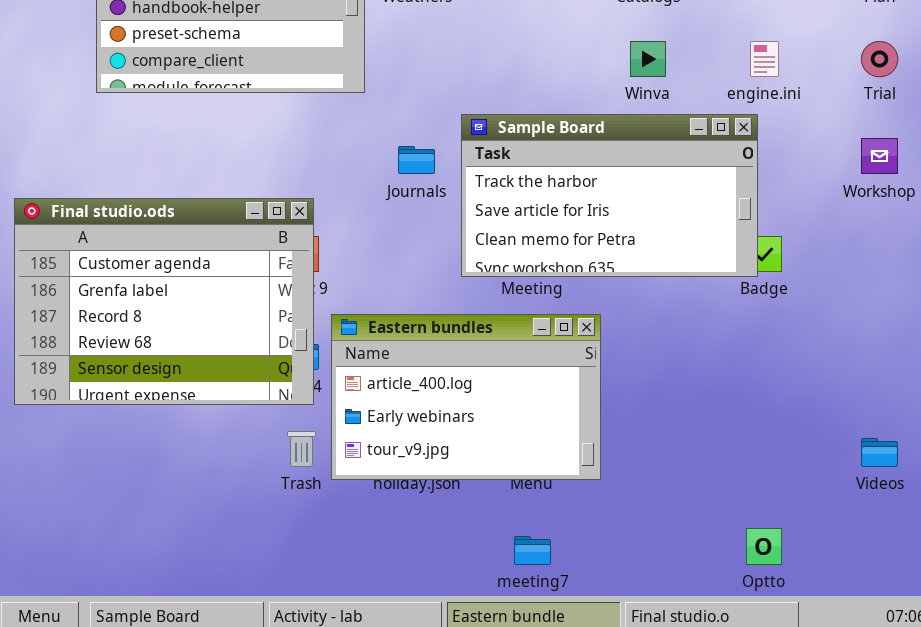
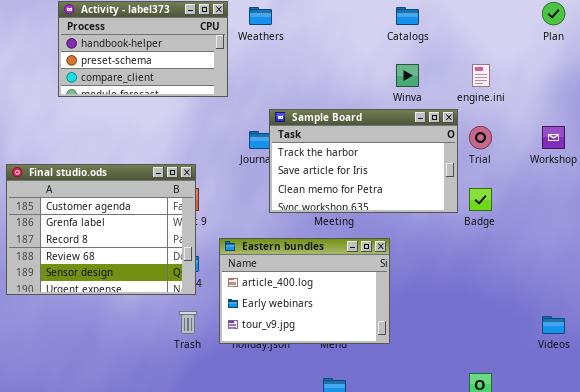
Trial: [861,41,898,77] -> [469,126,492,149], moved
Sample Board: [461,114,758,277] -> [269,109,458,213], moved
Eastern bundles: [331,314,601,480] -> [219,238,390,344], moved

